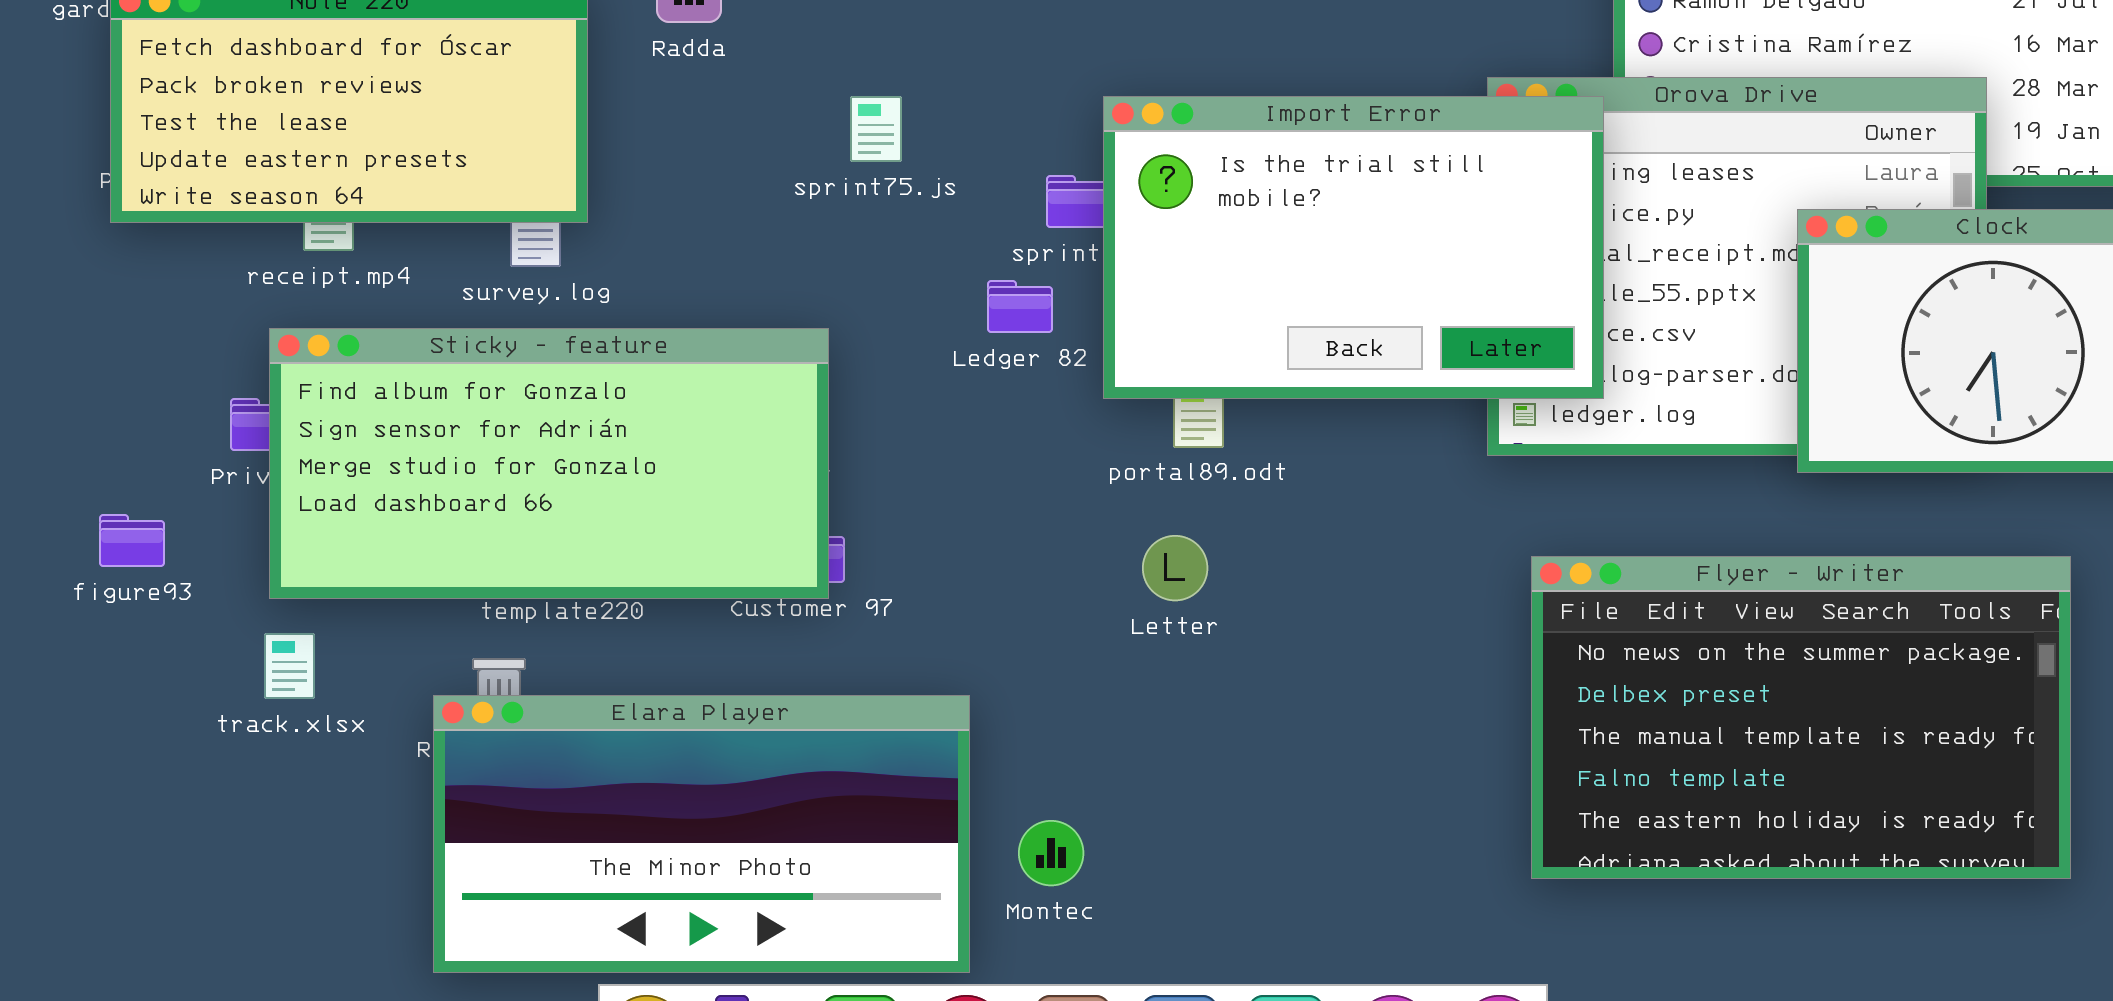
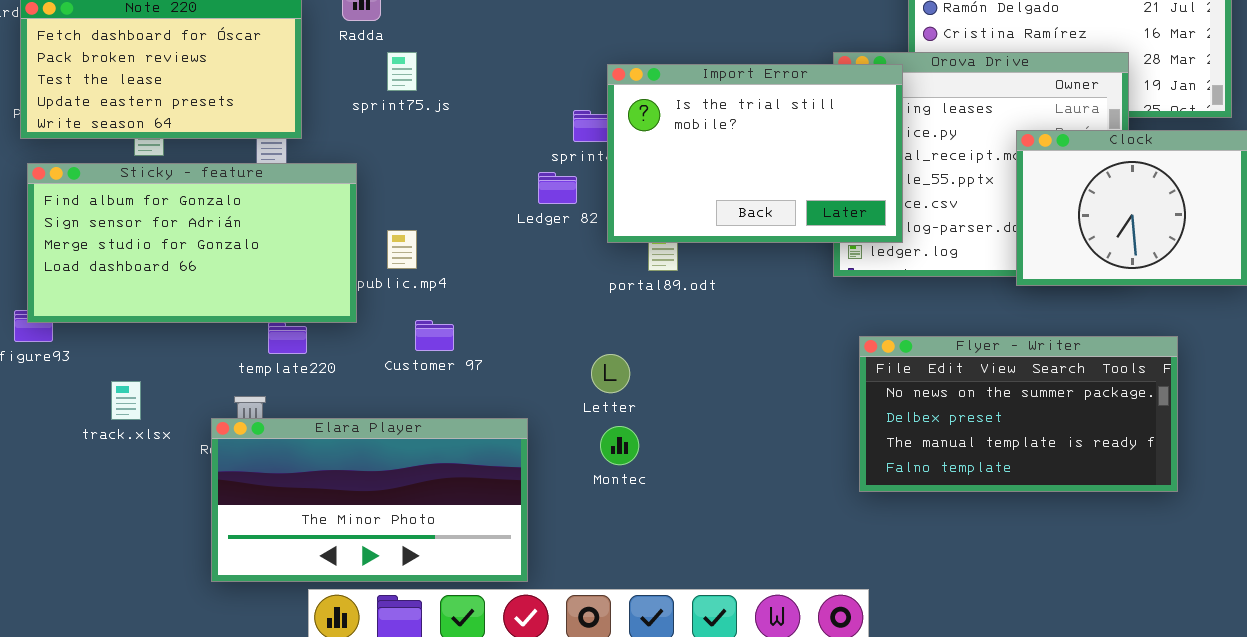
sprint75.js: [850,96,902,162] -> [387,52,417,91], moved
Sticky - feature: [269,328,829,599] -> [27,163,357,323], moved
Letter: [1142,535,1208,601] -> [591,354,630,393], moved
Flyer - Writer: [1531,556,2071,879] -> [859,336,1178,492], resized
Montec: [1018,820,1084,886] -> [600,426,639,465], moved

